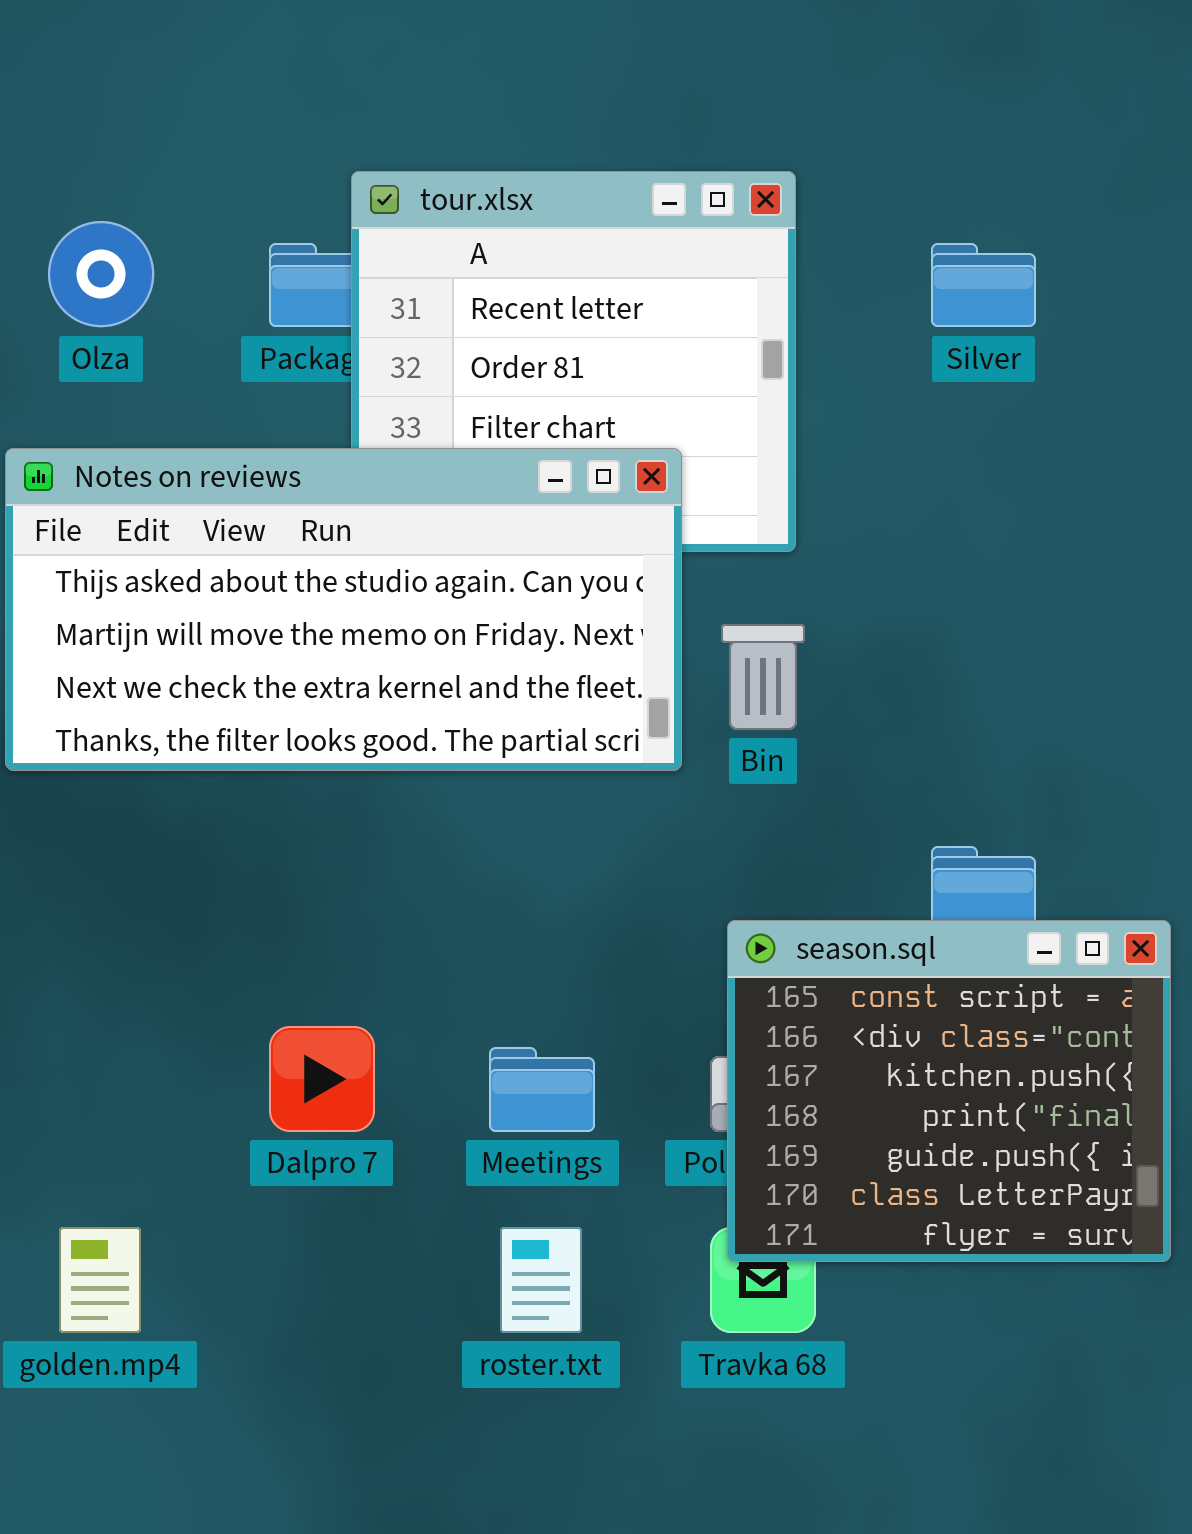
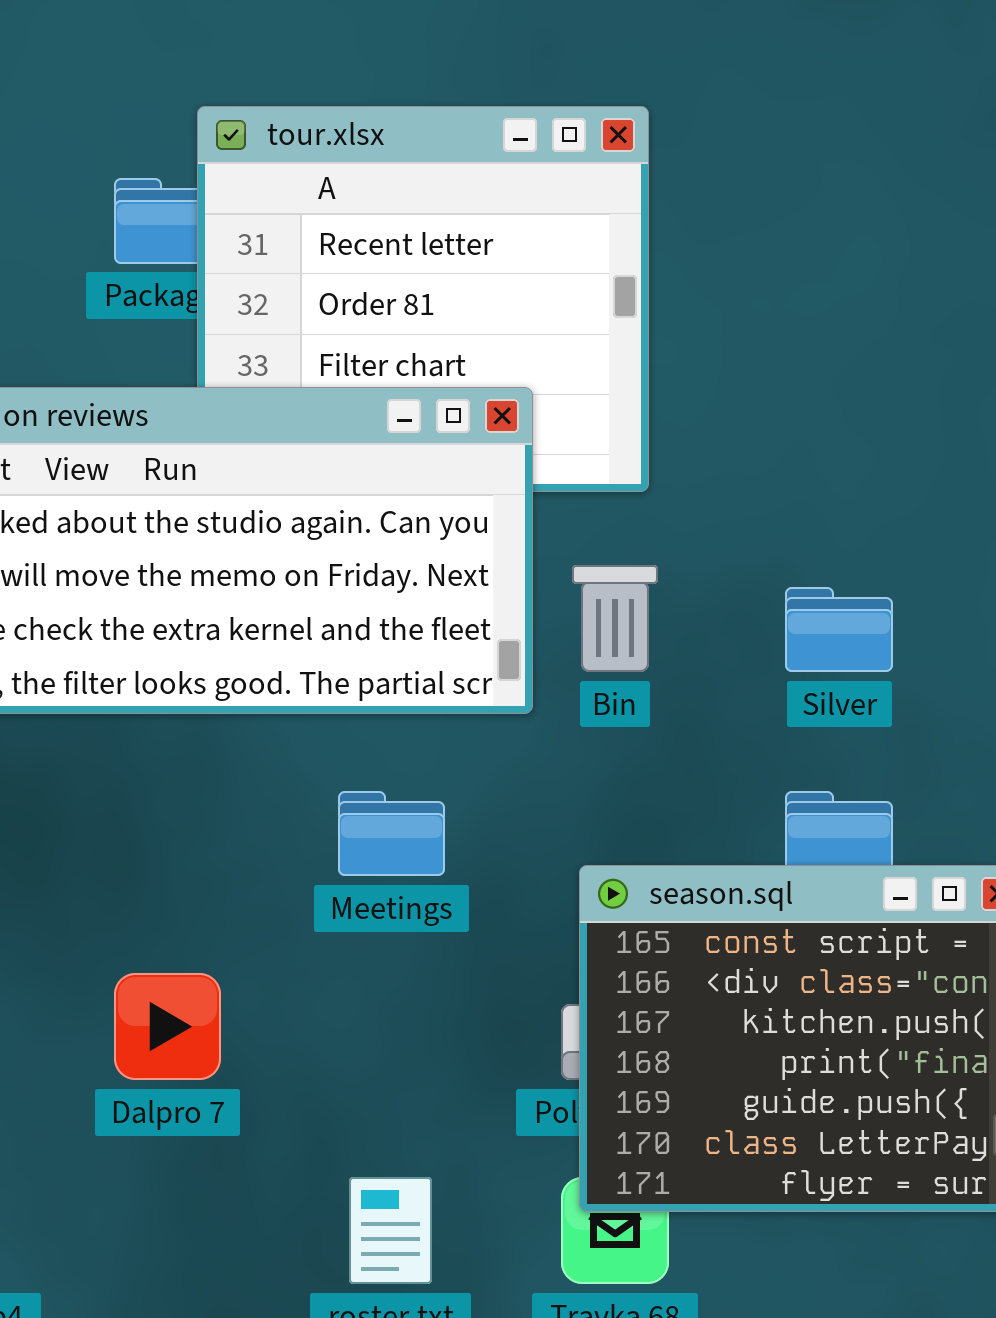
Silver: [931,243,1036,327] -> [785,587,893,672], moved
Meetings: [489,1047,595,1132] -> [338,791,445,876], moved

